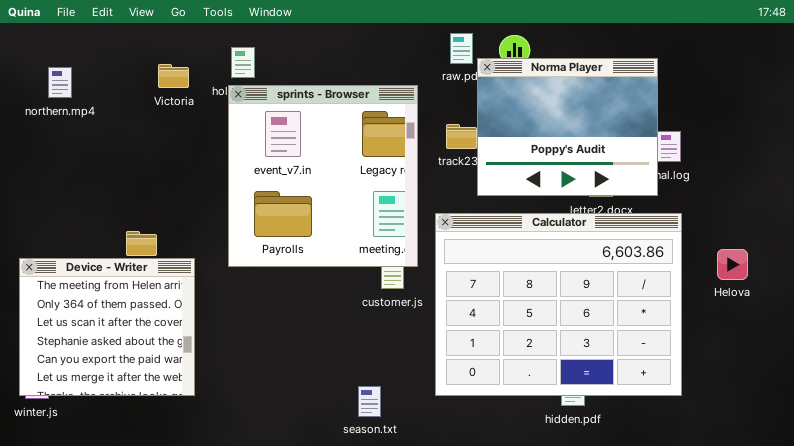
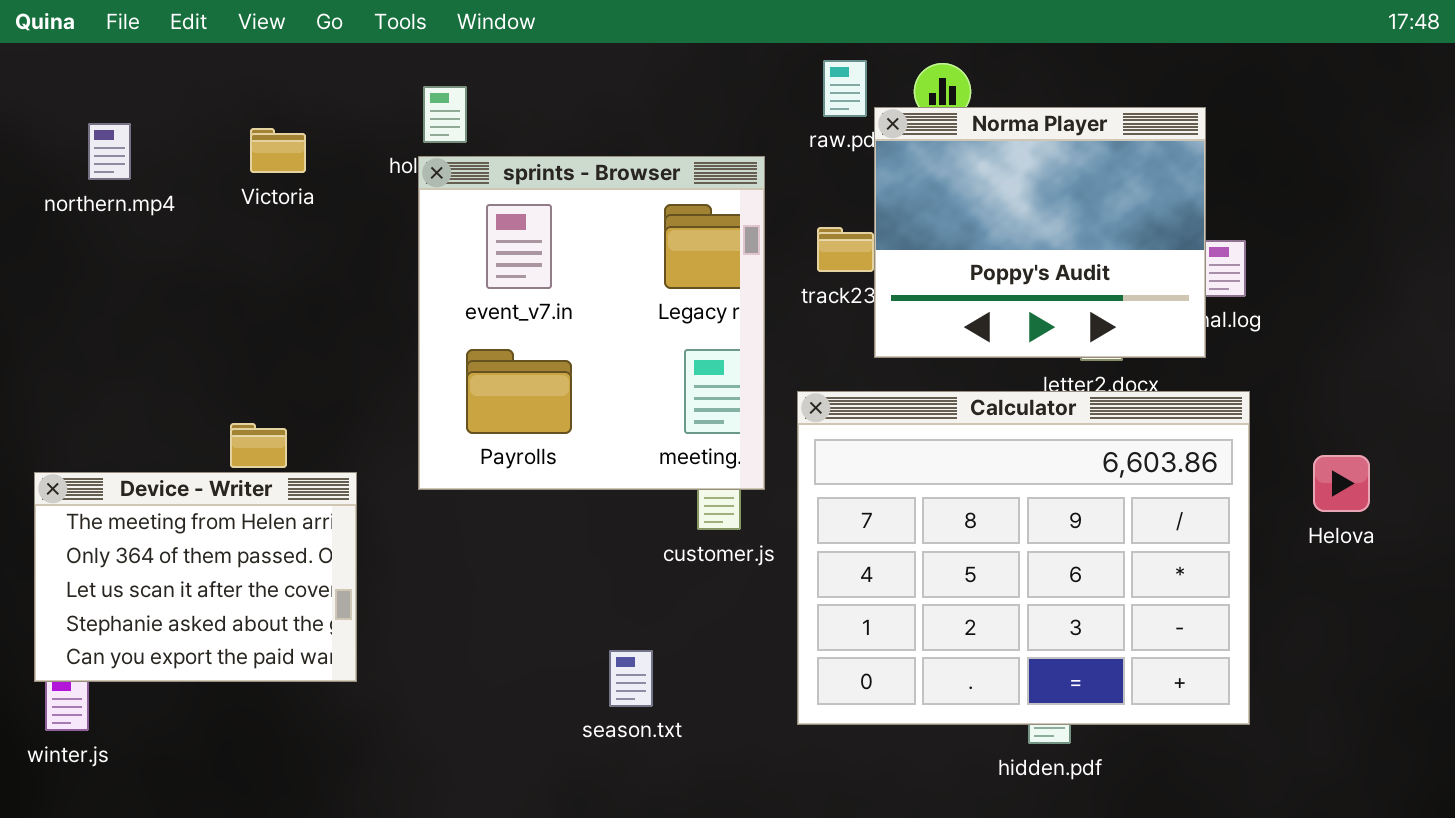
Victoria: [158,64,189,88] -> [250,128,306,173], moved
Device - Writer: [19,258,195,396] -> [34,472,357,682], resized
season.txt: [358,386,381,417] -> [609,650,653,707], moved

